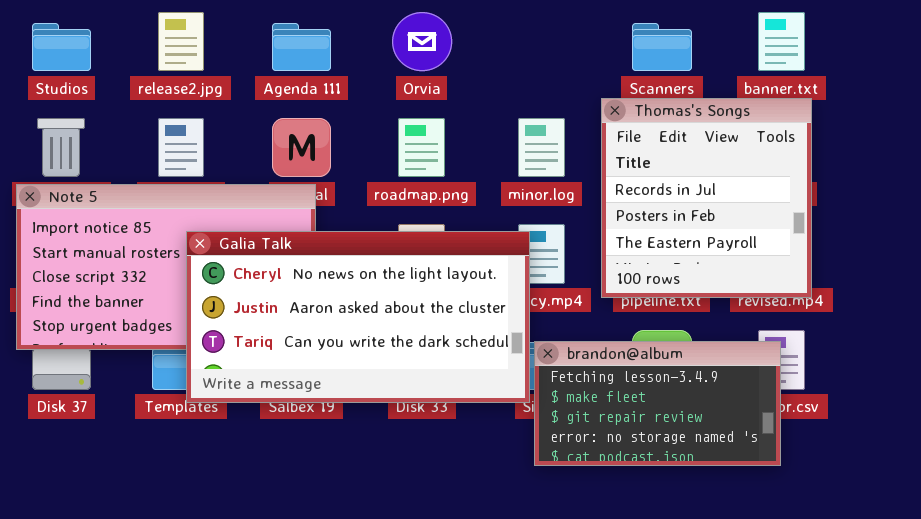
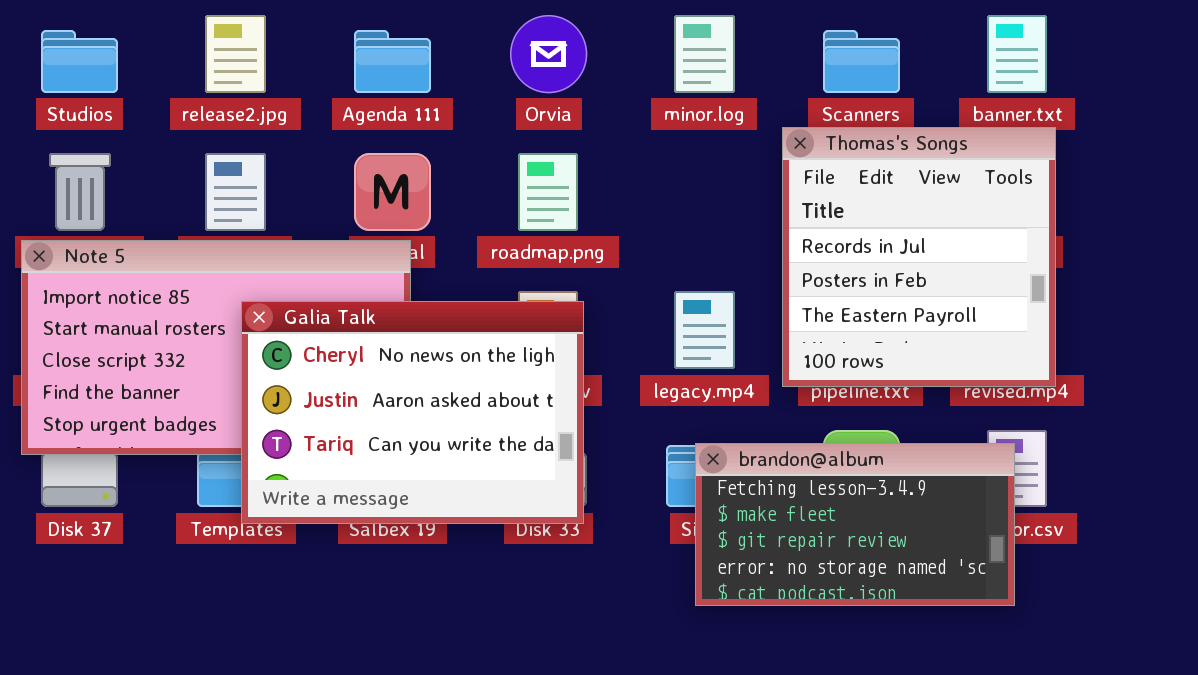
minor.log: [518,118,565,177] -> [674,15,735,93], moved
Galia Talk: [186,231,530,403] -> [241,301,584,524], resized

